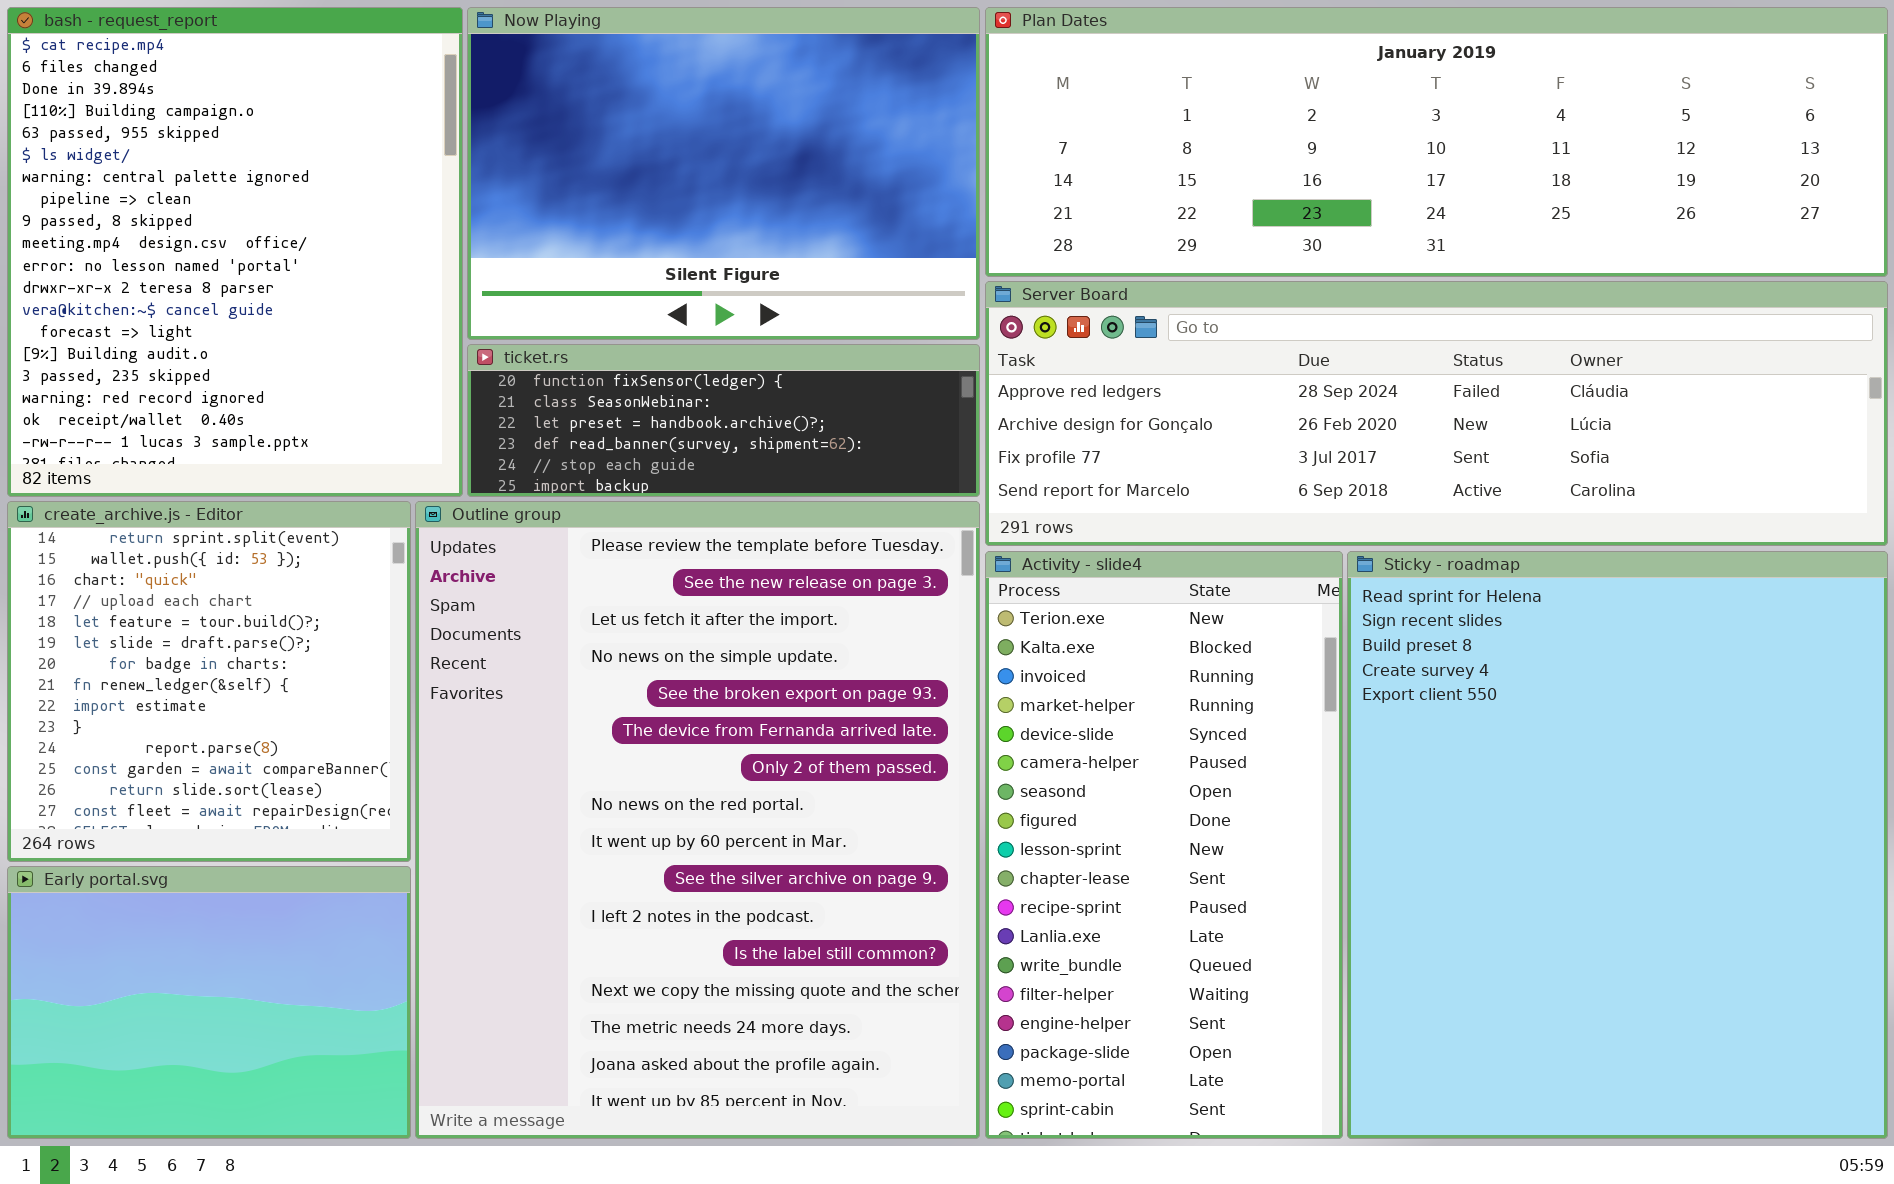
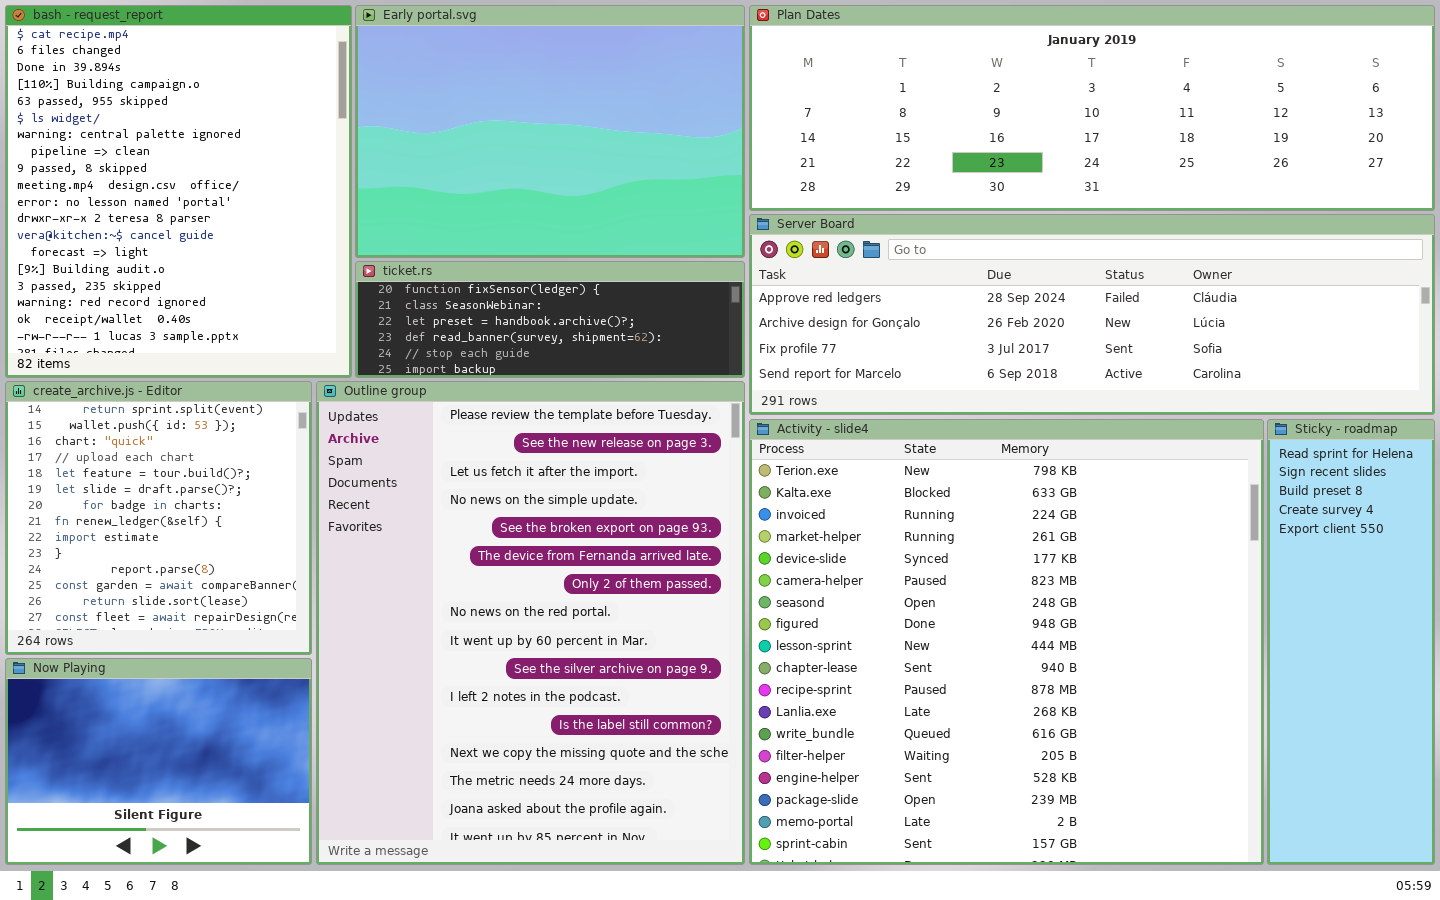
Now Playing: [467,7,980,340] -> [5,658,312,865], moved, resized
Activity - slide4: [985,551,1343,1139] -> [749,419,1264,865], resized
Sticky - roadmap: [1347,551,1888,1139] -> [1267,419,1435,865], resized
Early portal.svg: [7,866,411,1139] -> [355,5,745,258], moved, resized

